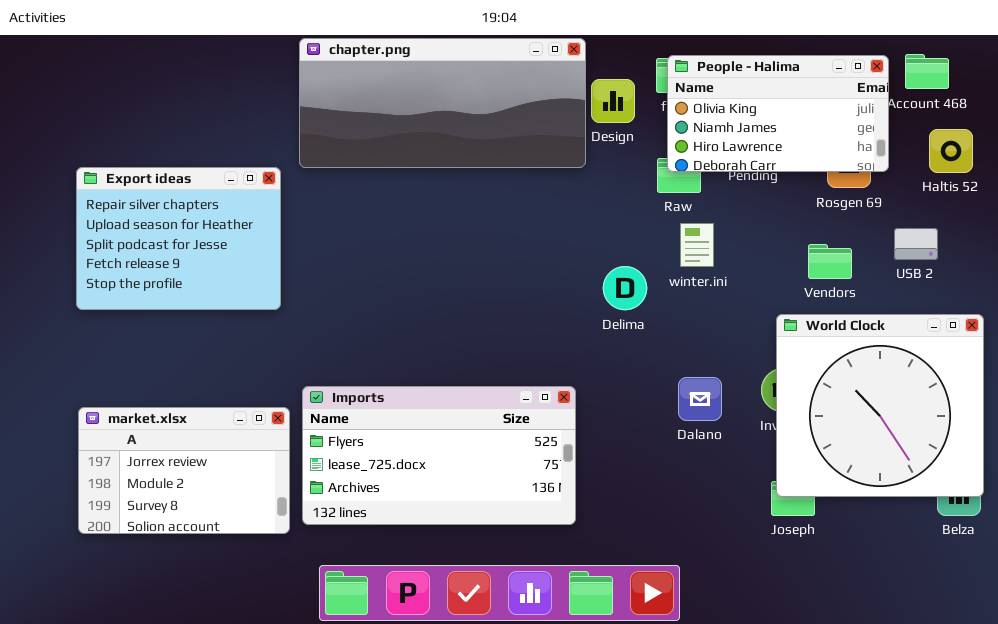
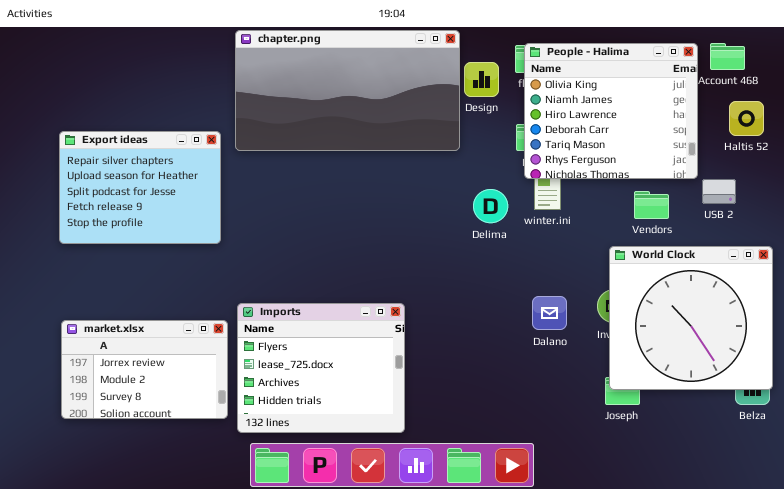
chapter.png: [299,38,586,168] -> [235,30,460,151], resized
People - Halima: [667,55,889,172] -> [524,43,698,179], resized
Delima: [603,266,647,310] -> [473,189,508,223], moved
Imports: [302,386,576,525] -> [237,303,405,433], resized

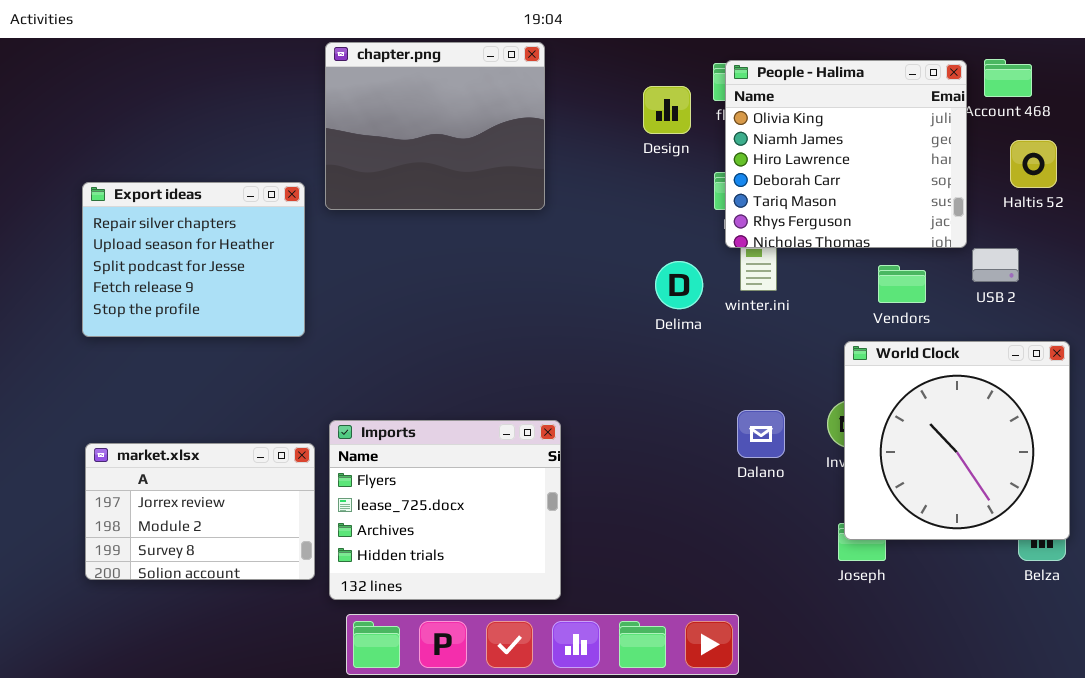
chapter.png: [235,30,460,151] -> [325,42,545,210], resized

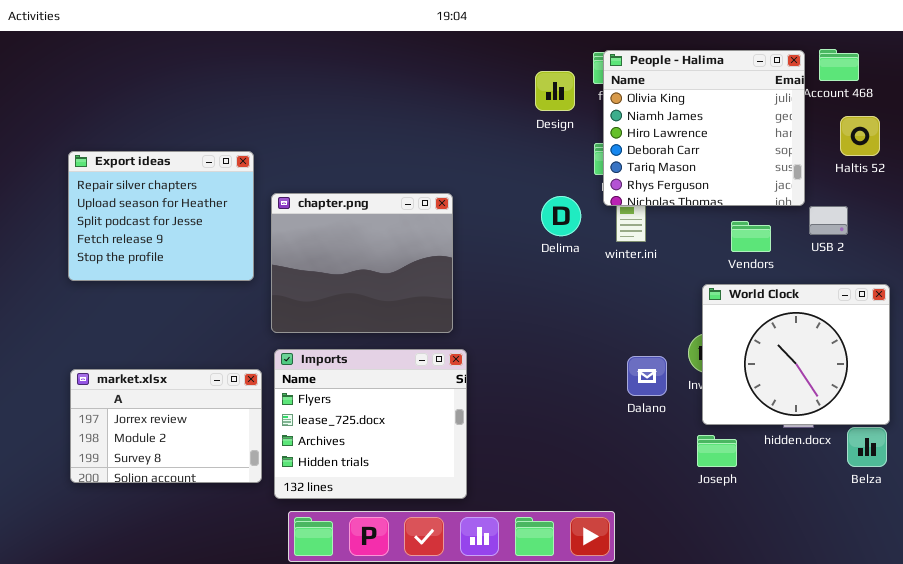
chapter.png: [325,42,545,210] -> [271,193,453,333], moved
Delima: [655,261,703,309] -> [541,196,581,236], moved
World Clock: [844,341,1070,540] -> [702,284,890,425], resized
Dalano: [737,410,785,458] -> [627,356,667,396], moved

